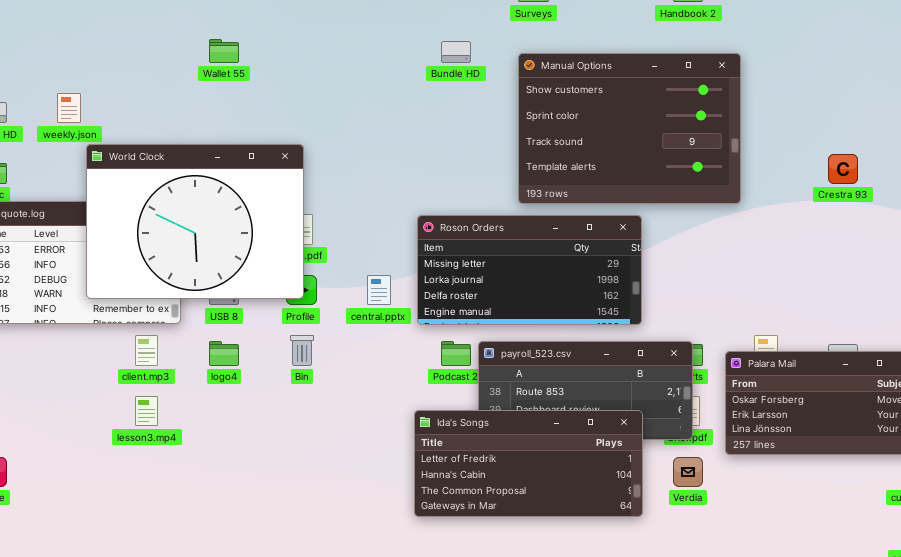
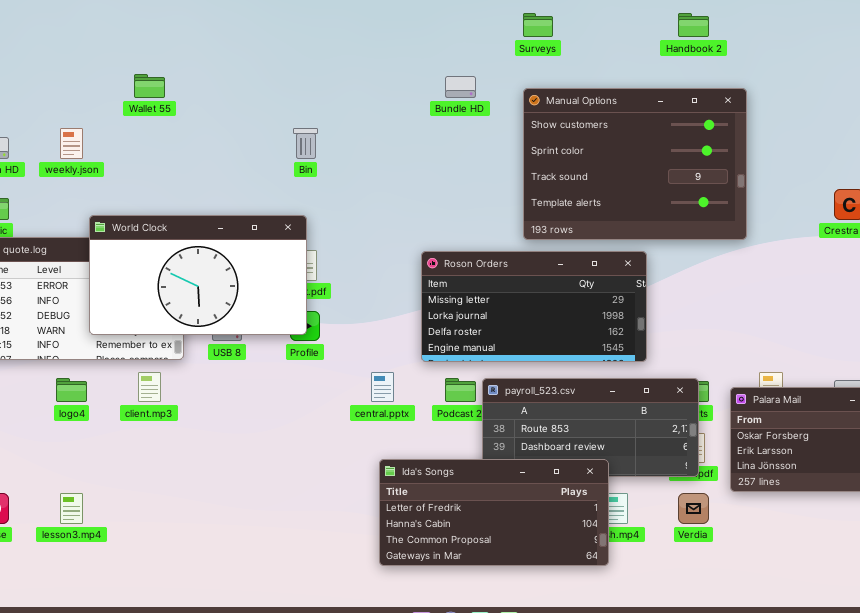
Wallet 55: [209,39,239,63] -> [134,74,165,98], moved
World Clock: [86,144,304,299] -> [89,215,307,335], resized
central.pptx: [367,275,391,305] -> [371,372,394,402], moved
Bin: [290,335,314,366] -> [293,128,318,159], moved
logo4: [209,341,239,366] -> [56,378,87,402], moved
lesson3.mp4: [135,396,158,426] -> [60,493,83,524], moved
Ida's Songs: [414,410,643,517] -> [379,459,609,566], moved

